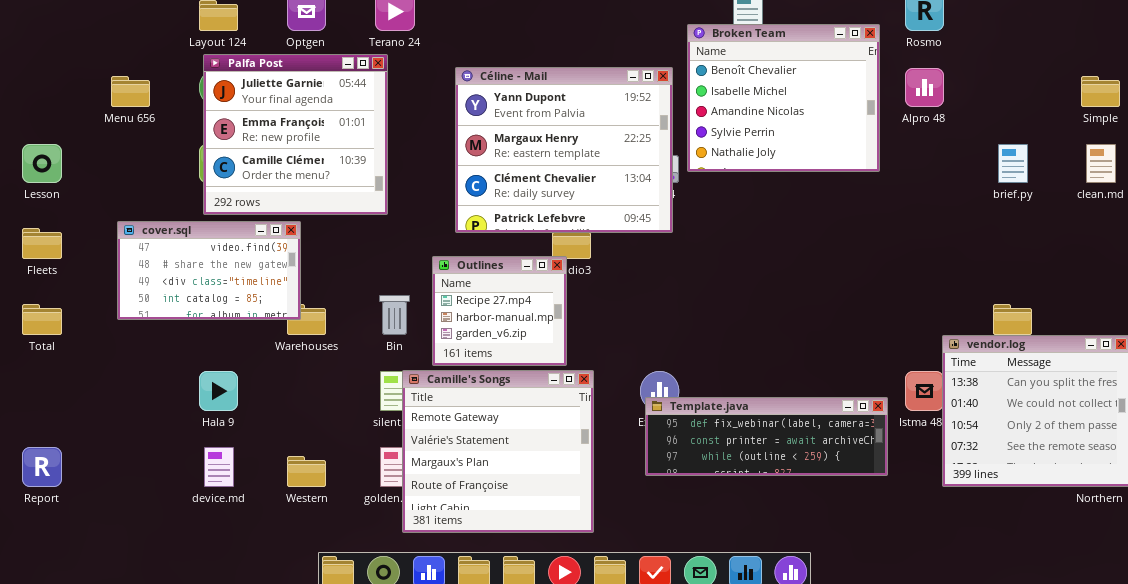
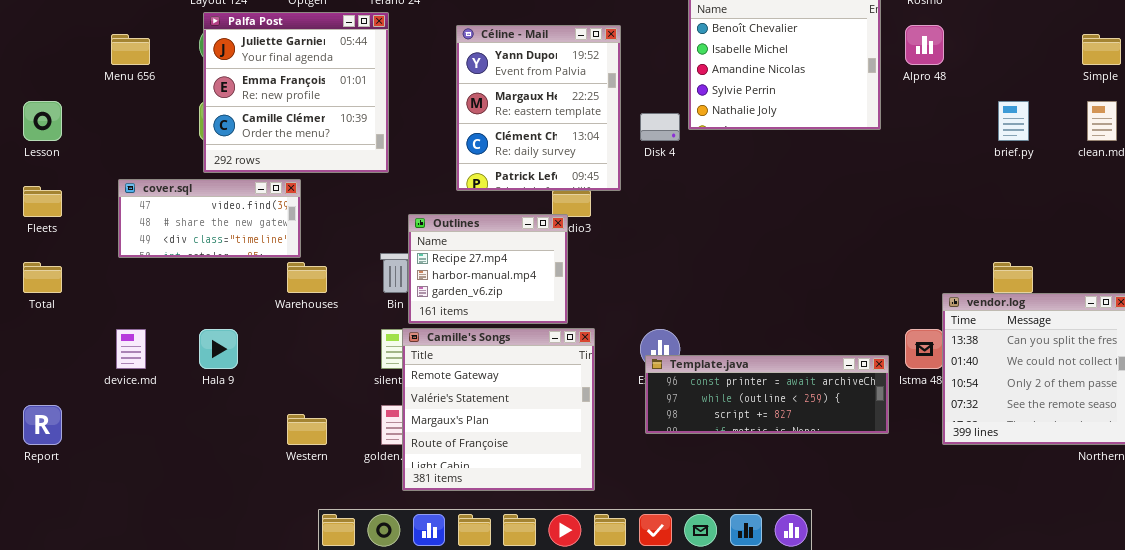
Céline - Mail: [455,67,673,233] -> [456,25,621,191], resized
cover.sql: [117,221,301,320] -> [118,179,301,258], resized
Outlines: [432,256,567,366] -> [408,214,568,324], resized
Template.java: [645,397,888,476] -> [645,355,889,434], scrolled down 1 row
device.md: [204,447,234,487] -> [116,329,146,369], moved

